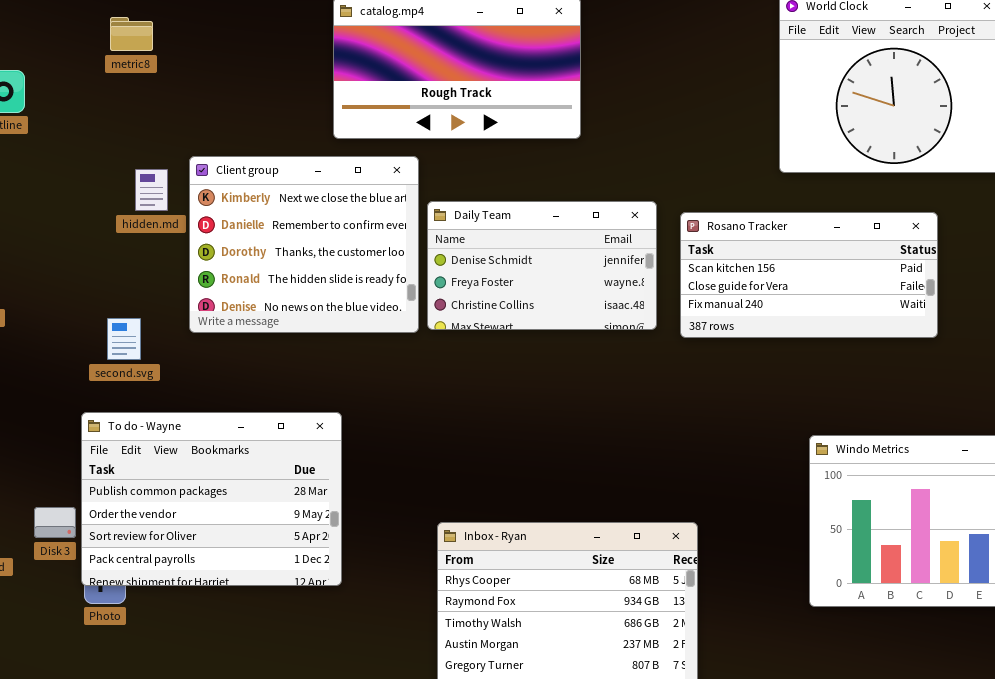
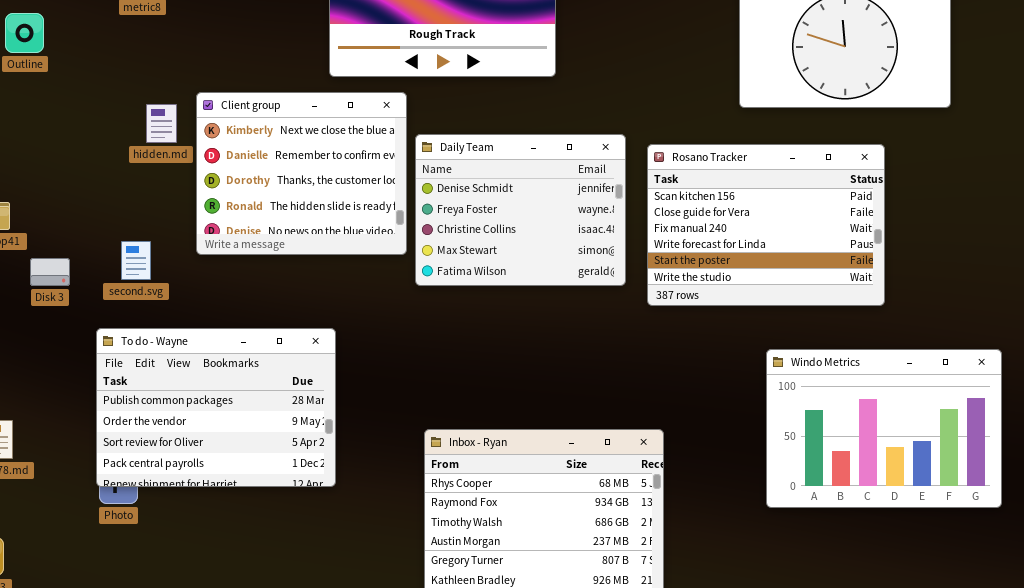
Daily Team: [427,201,657,330] -> [415,134,626,286], resized
Rosano Tracker: [680,212,938,338] -> [647,144,885,306], resized
Disk 3: [34,507,76,538] -> [30,258,70,286], moved

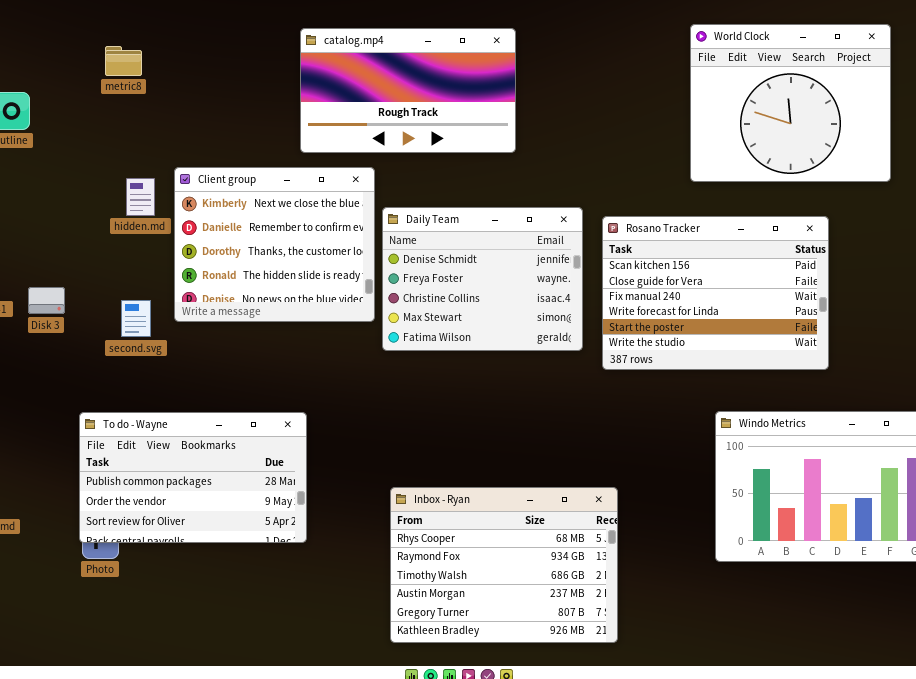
second.svg: [121,241,151,280] -> [121,300,151,337], moved
Disk 3: [30,258,70,286] -> [28,287,65,314], moved
To do - Wayne: [96,328,336,487] -> [79,412,307,543], resized

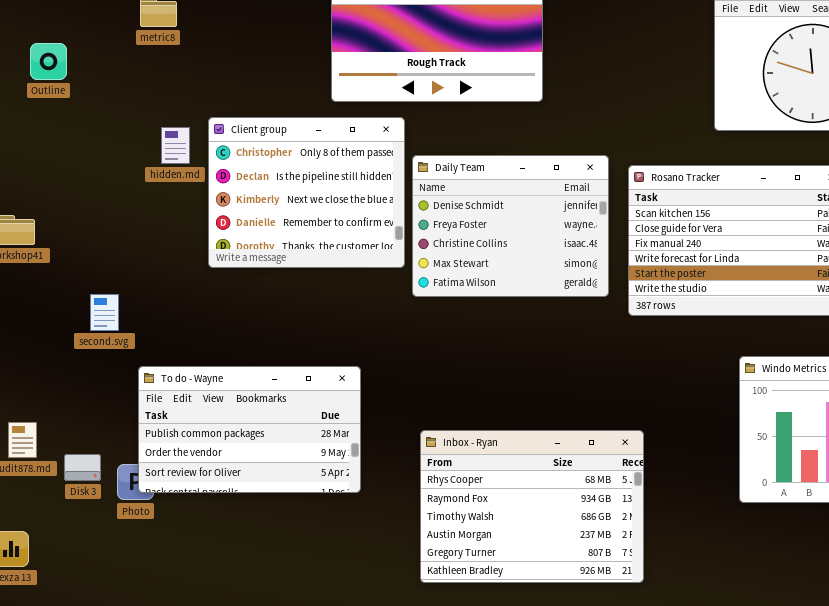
Client group: [174,167,375,322] -> [208,117,405,268], scrolled up 2 rows
Disk 3: [28,287,65,314] -> [64,454,101,481], moved
second.svg: [121,300,151,337] -> [90,294,119,331], moved
To do - Wayne: [79,412,307,543] -> [138,366,361,493], moved

